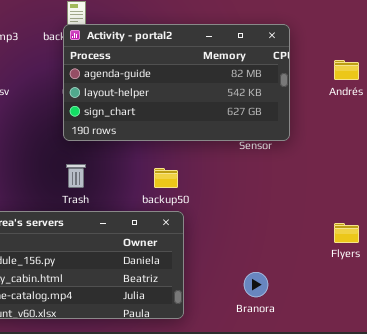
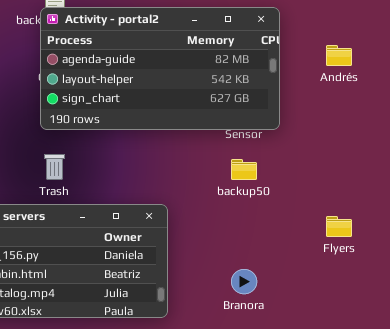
backup50: [154,168,178,188] -> [231,159,257,180], moved

